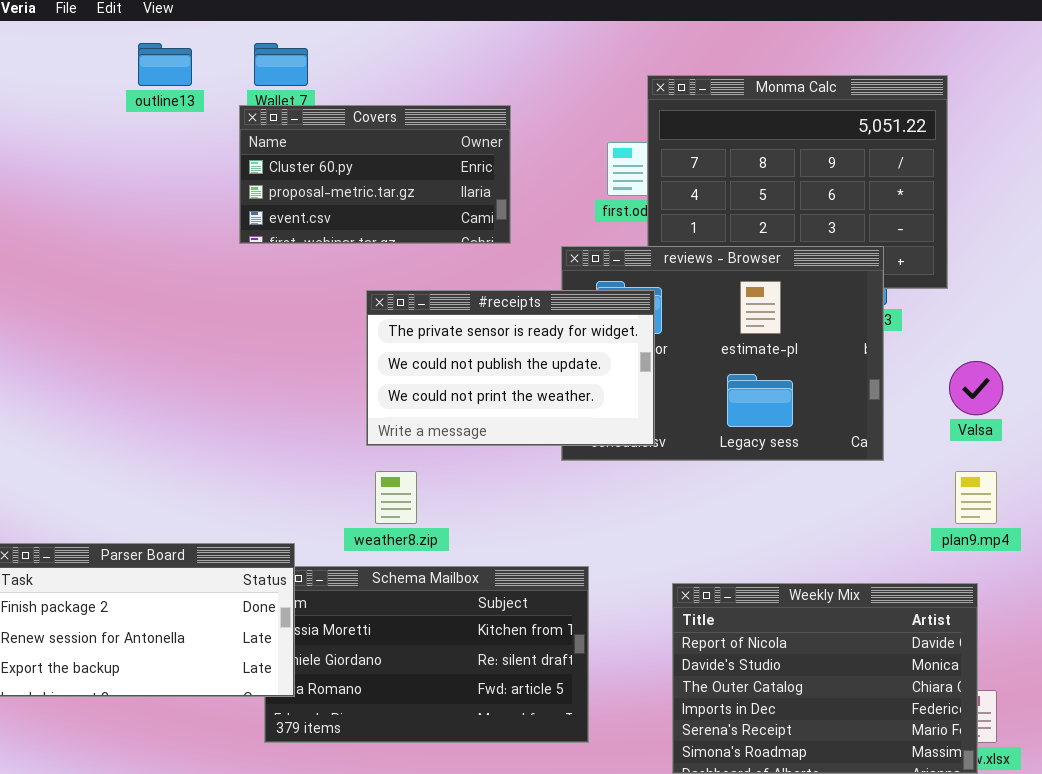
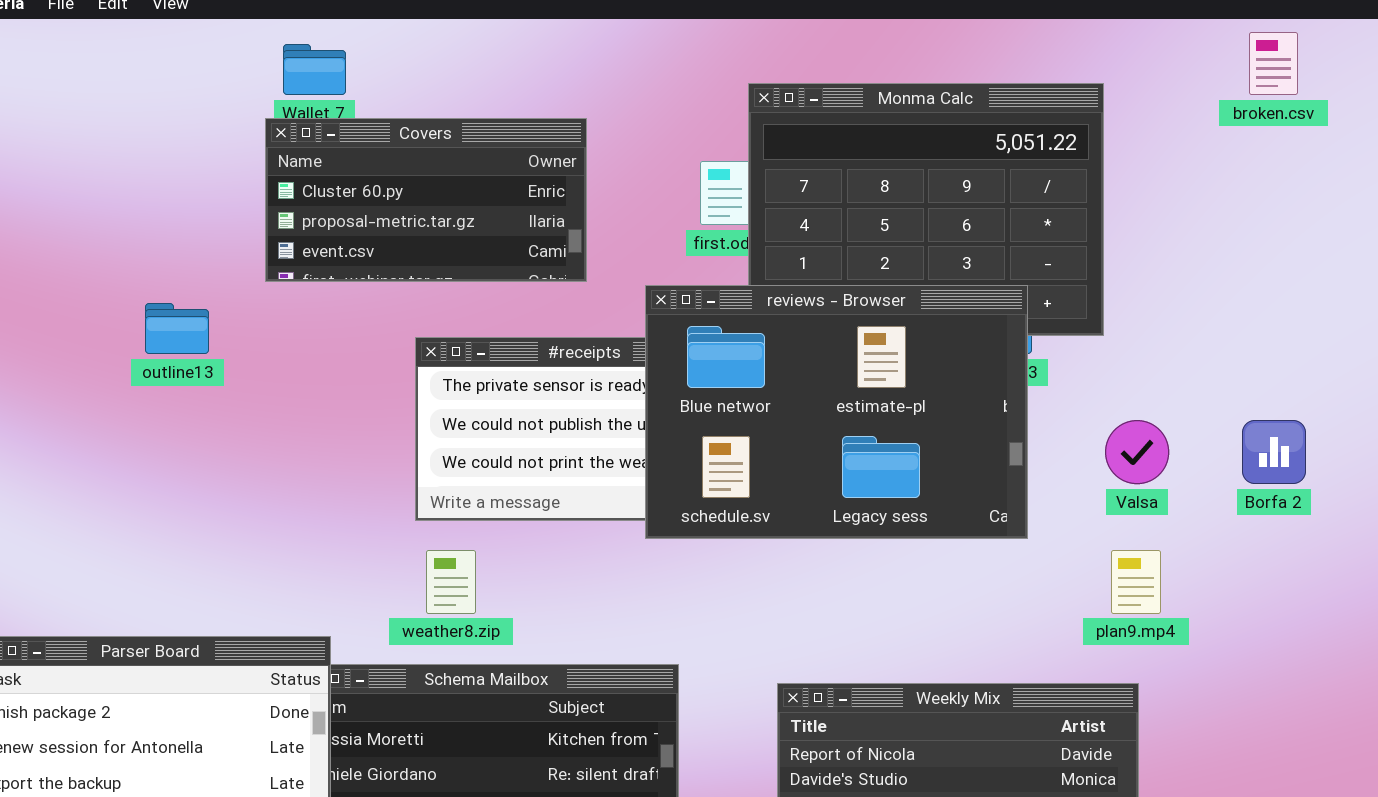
outline13: [138,43,192,86] -> [145,303,209,354], moved
reviews - Browser: [561,246,884,461] -> [645,285,1028,539], raised

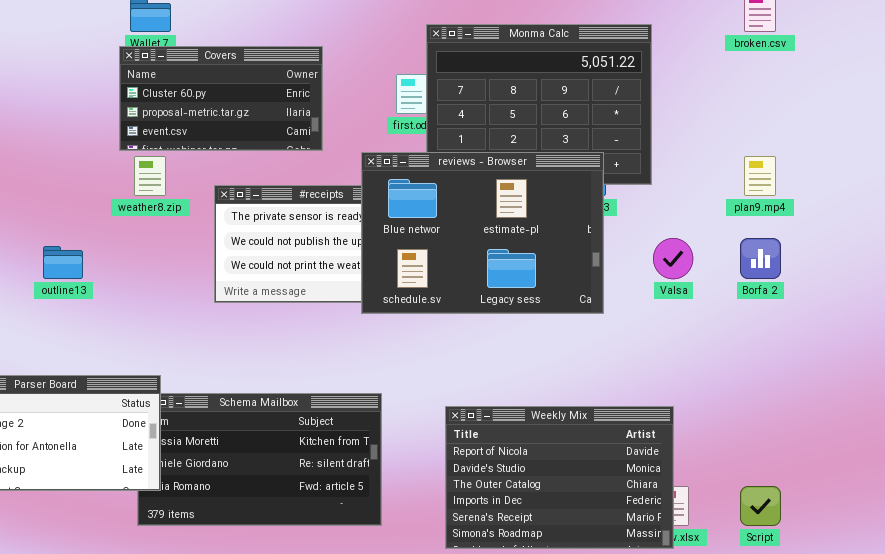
outline13: [145,303,209,354] -> [43,246,83,279], moved
weather8.zip: [426,550,476,614] -> [134,156,166,196], moved
plan9.mp4: [1111,550,1161,614] -> [744,156,776,196], moved

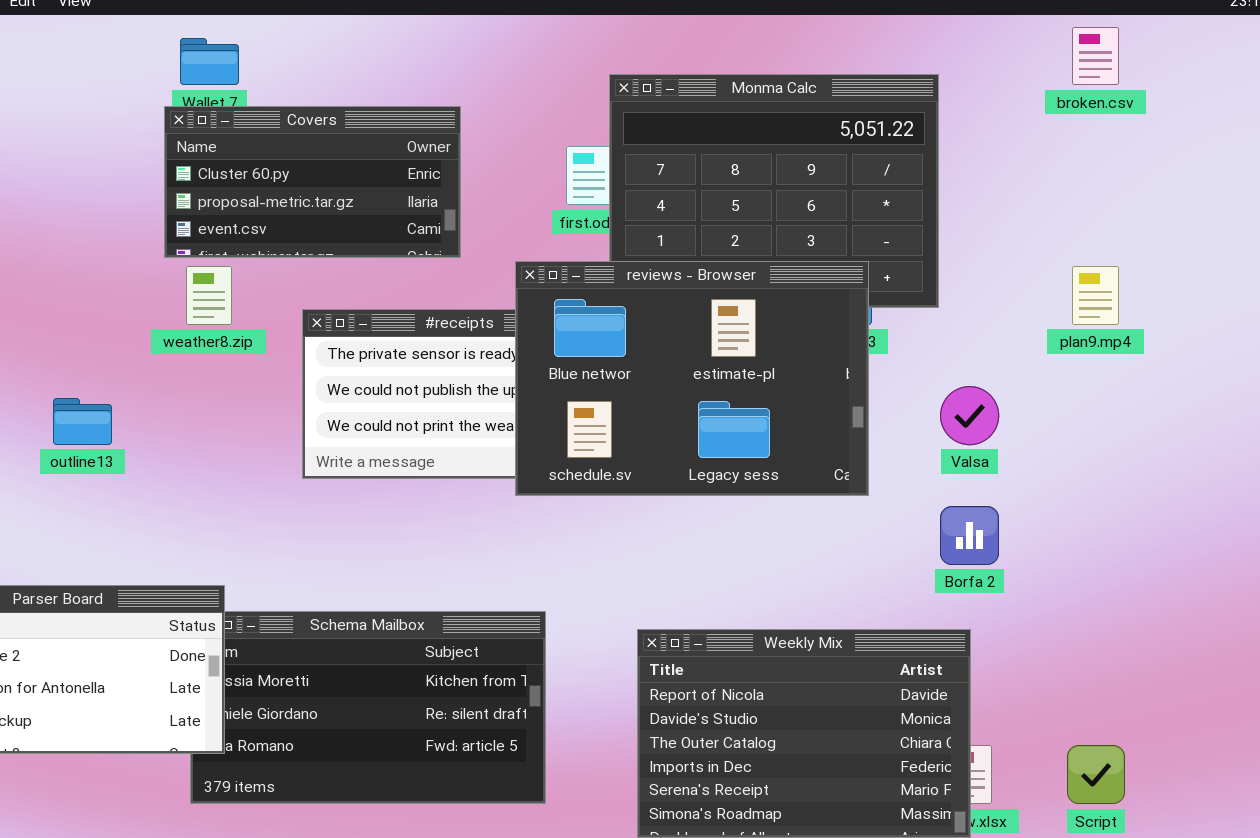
Borfa 2: [740,238,781,279] -> [940,506,999,565], moved

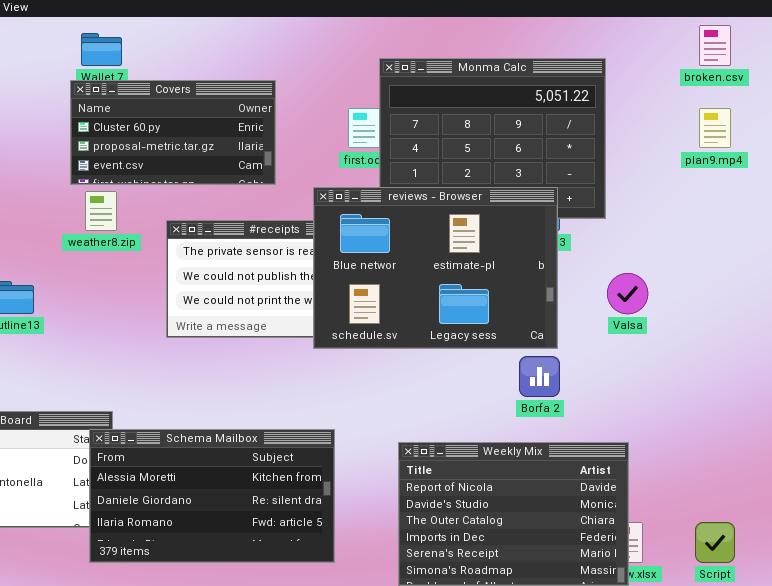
plan9.mp4: [1072,266,1119,325] -> [699,108,731,148], moved
Borfa 2: [940,506,999,565] -> [519,356,560,397], moved
Schema Mailbox: [190,611,546,804] -> [89,429,335,563], raised

